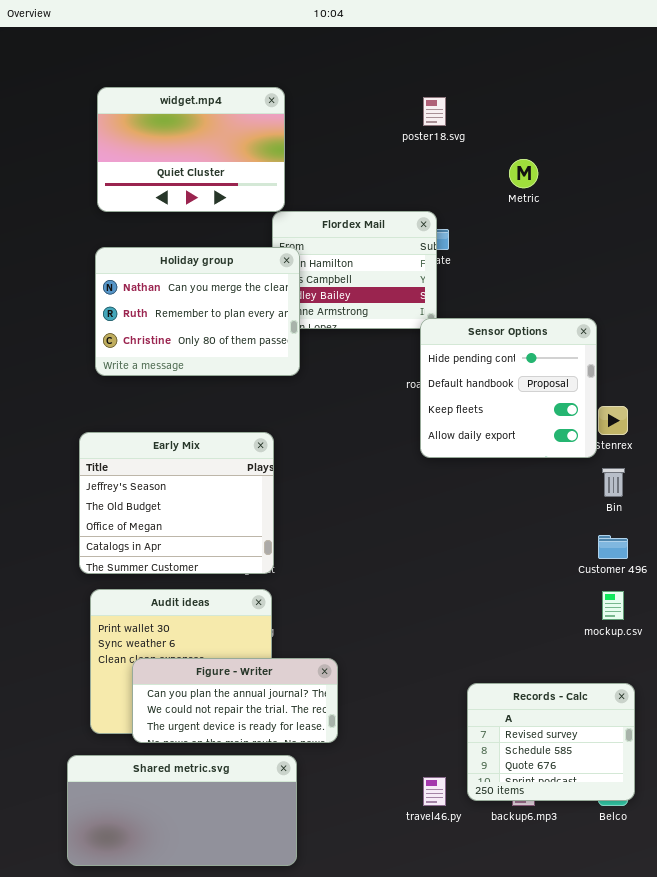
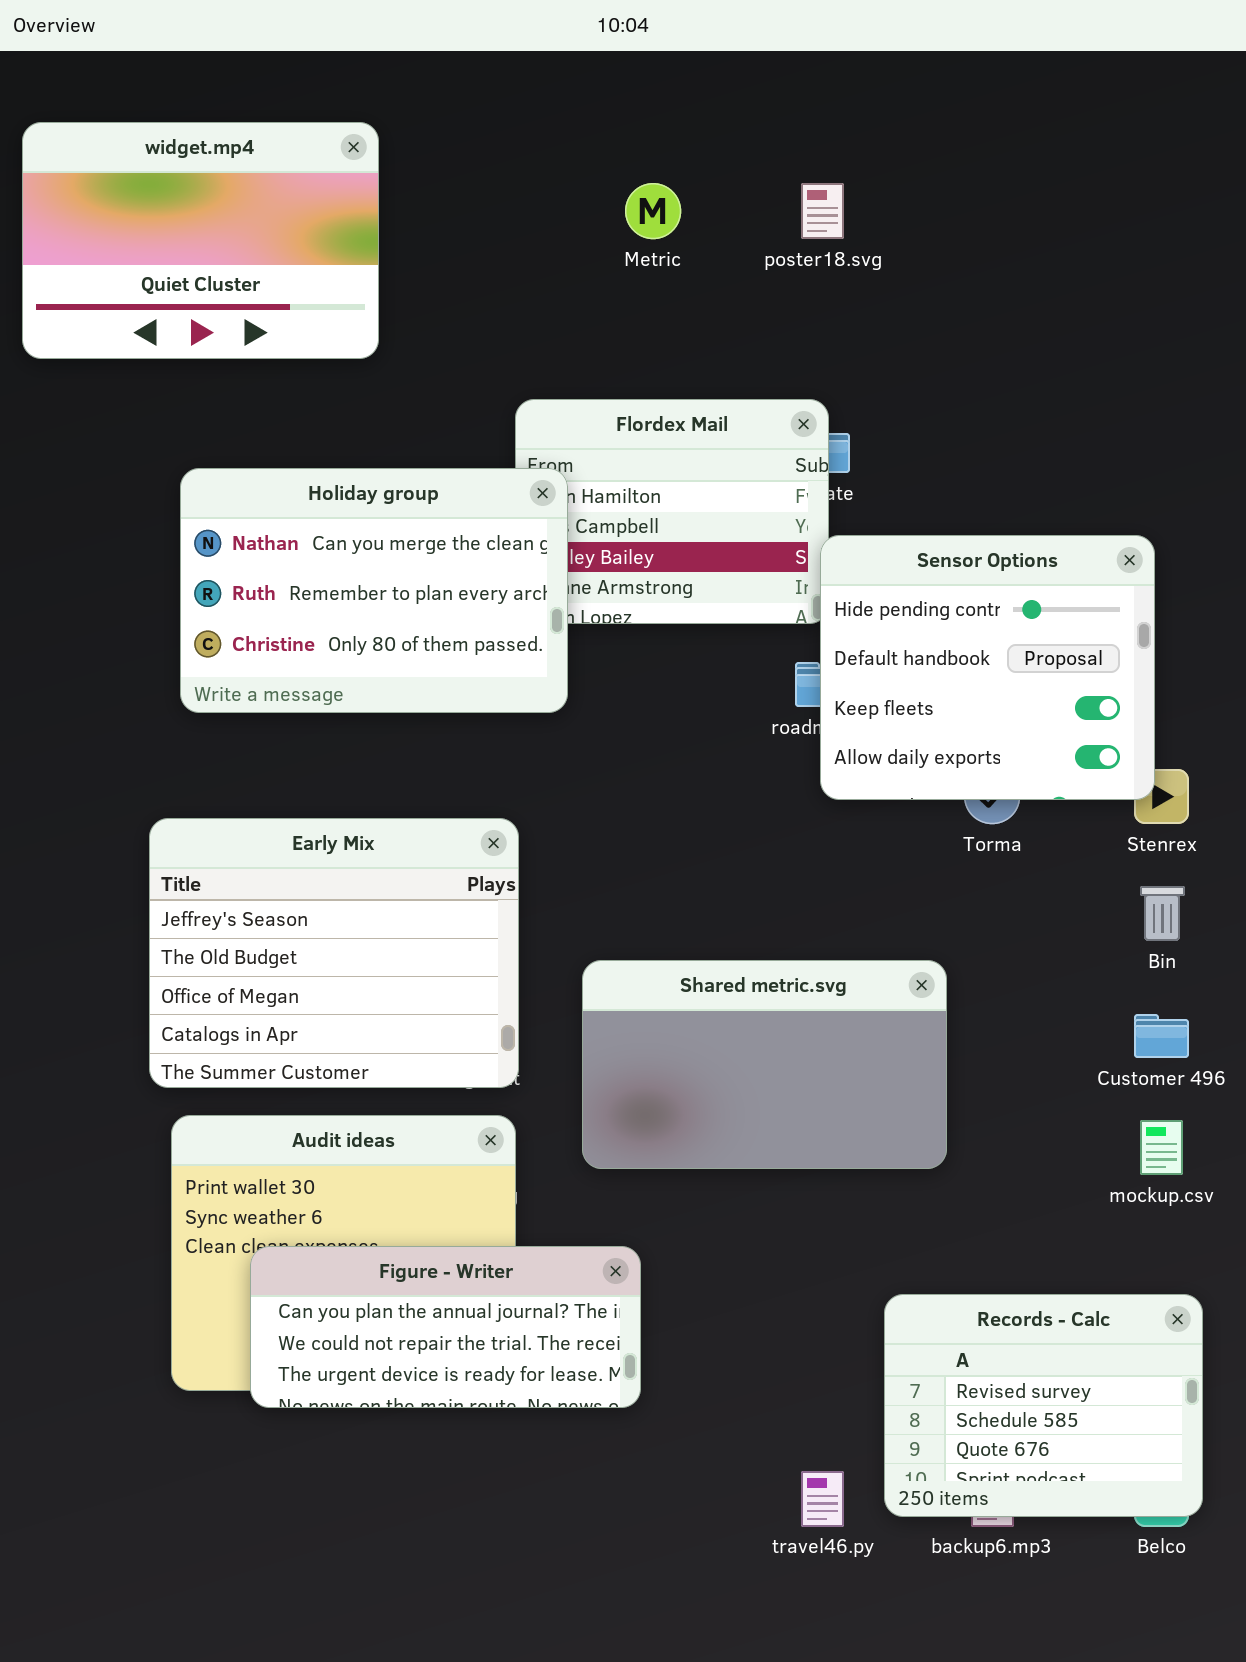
widget.mp4: [97,87,285,212] -> [22,122,379,359], moved
Metric: [509,159,538,188] -> [625,183,681,239], moved
Sensor Options: [420,318,597,458] -> [820,535,1155,800], moved
Shared metric.svg: [67,755,297,866] -> [582,960,947,1169], moved, resized

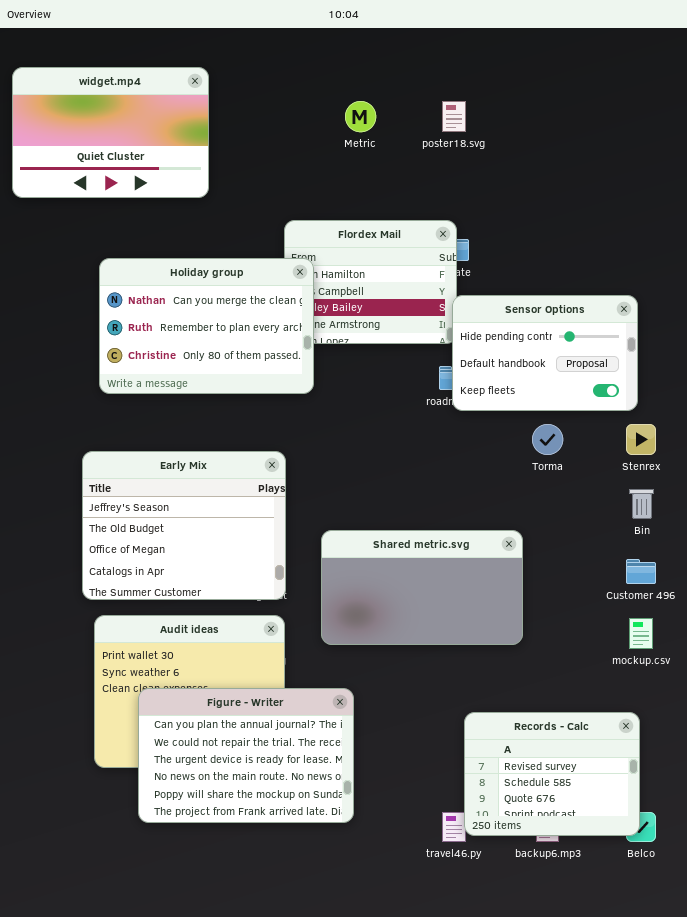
Sensor Options: [820,535,1155,800] -> [452,295,638,411], resized
Figure - Writer: [250,1246,641,1408] -> [138,688,354,823], resized
Records - Calc: [884,1294,1203,1517] -> [464,712,640,836], moved

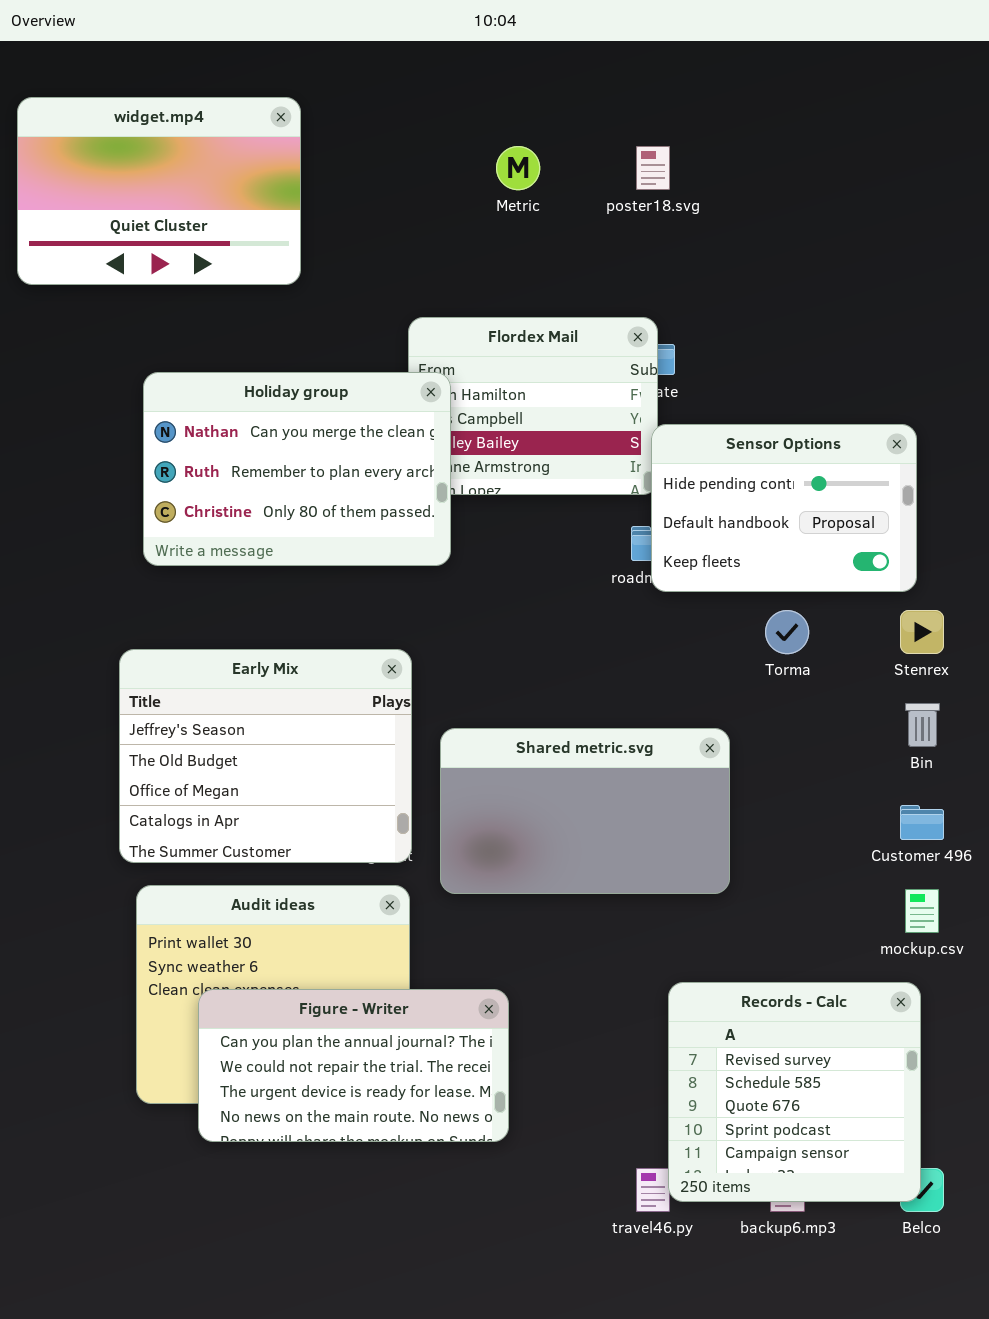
Shared metric.svg: [321,530,523,645] -> [440,728,730,894], moved
Figure - Writer: [138,688,354,823] -> [198,989,509,1142], resized
Records - Calc: [464,712,640,836] -> [668,982,921,1202], resized

